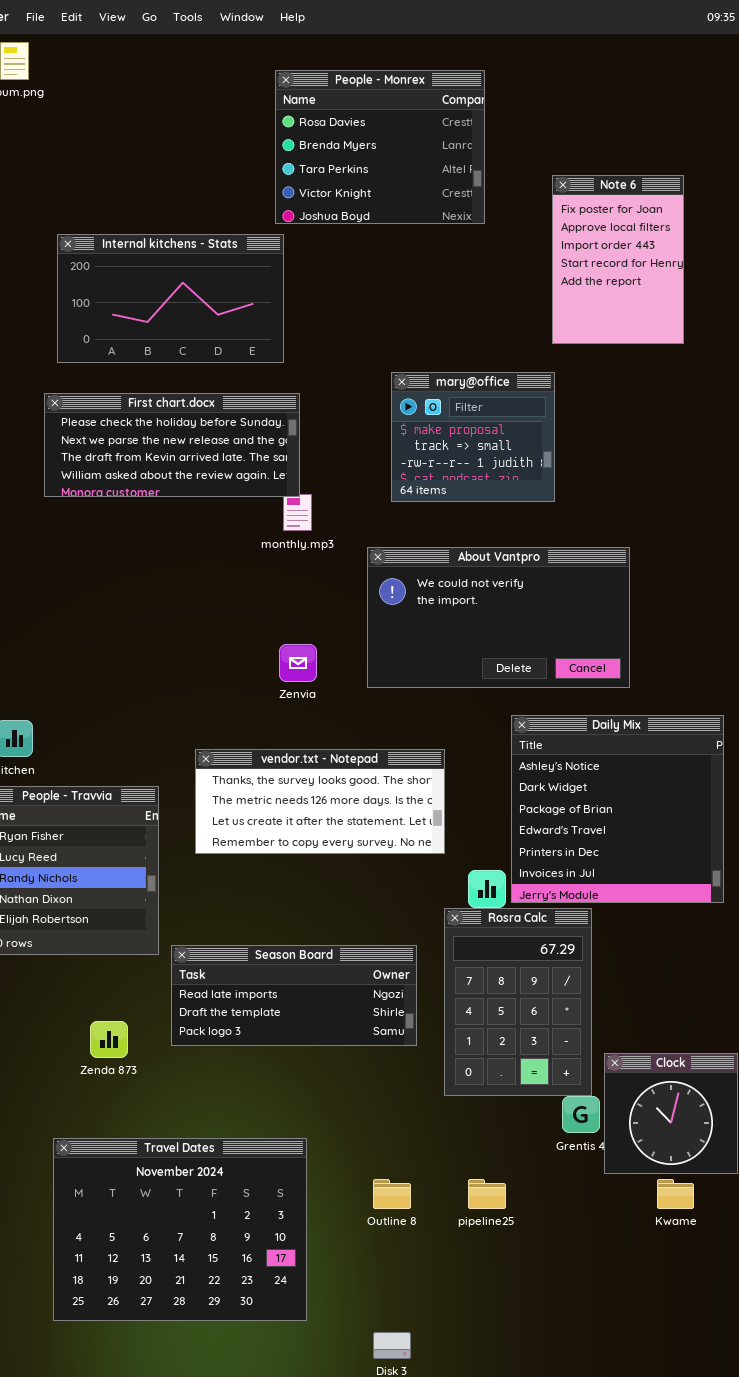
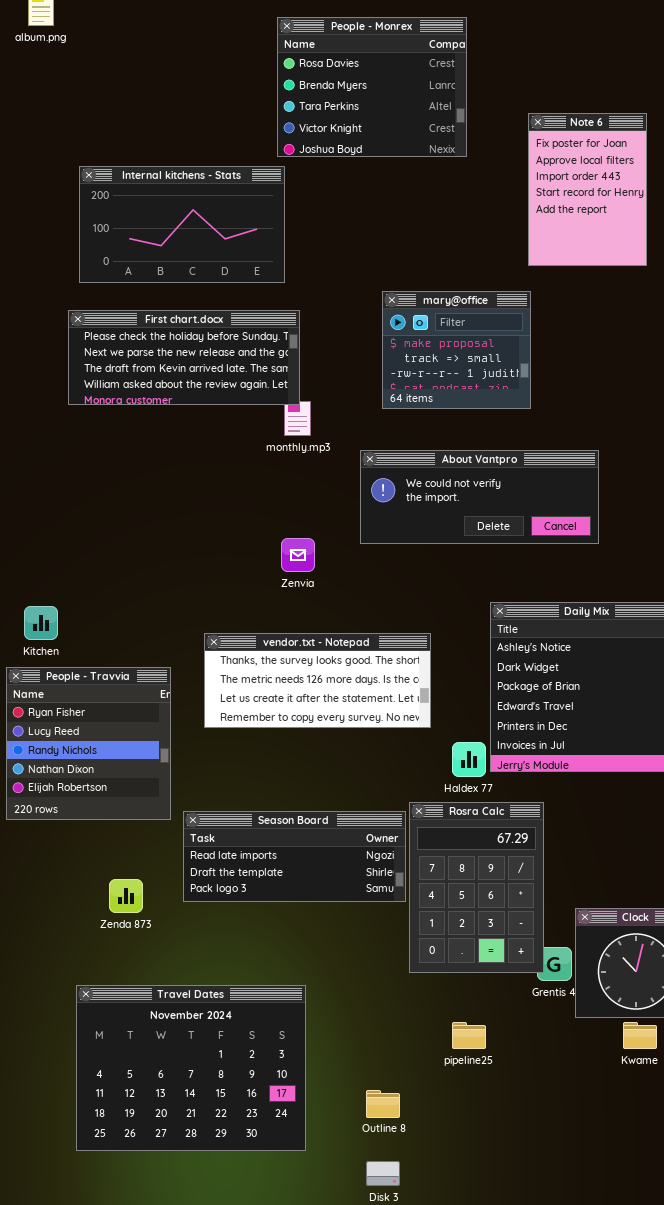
About Vantpro: [367,547,630,688] -> [360,450,599,544], resized
Rosra Calc: [444,908,592,1096] -> [409,802,544,973], moved
Outline 8: [373,1179,411,1209] -> [366,1090,400,1118], moved

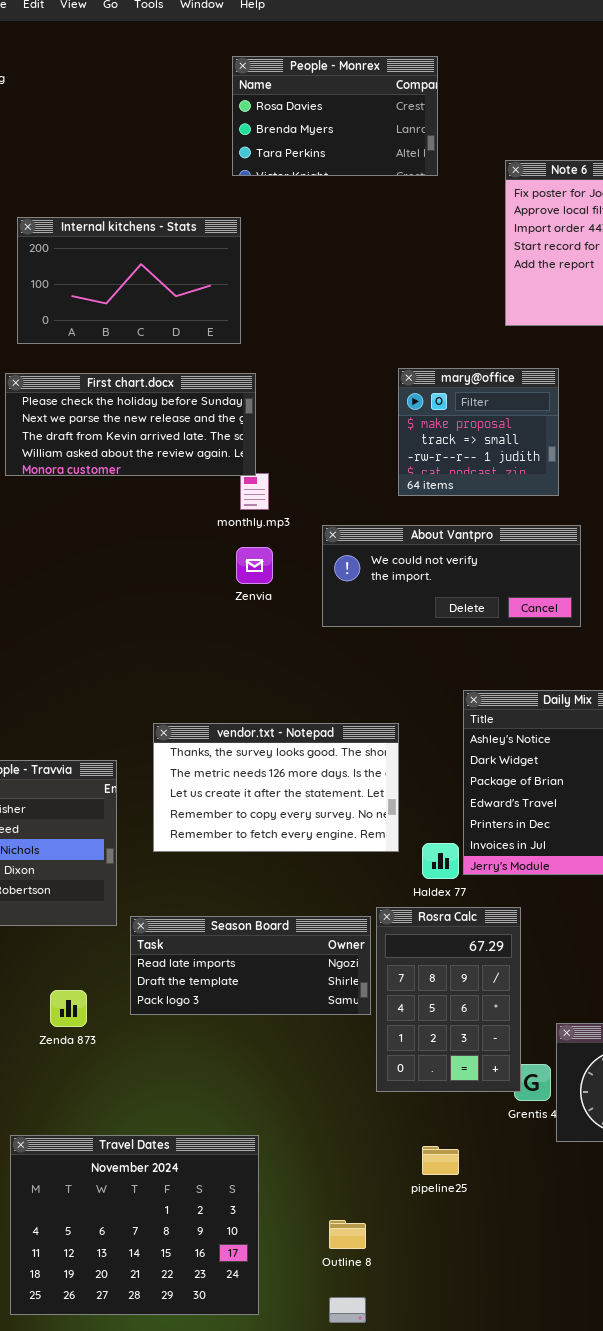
People - Monrex: [277,17,467,157] -> [232,56,438,176], resized
mary@office: [382,291,531,409] -> [398,368,559,496], moved
Zenvia: [281,538,315,572] -> [236,547,273,584], moved
vendor.txt - Notepad: [204,633,431,728] -> [153,723,399,852], resized
Travel Dates: [76,985,306,1151] -> [10,1135,259,1315], moved

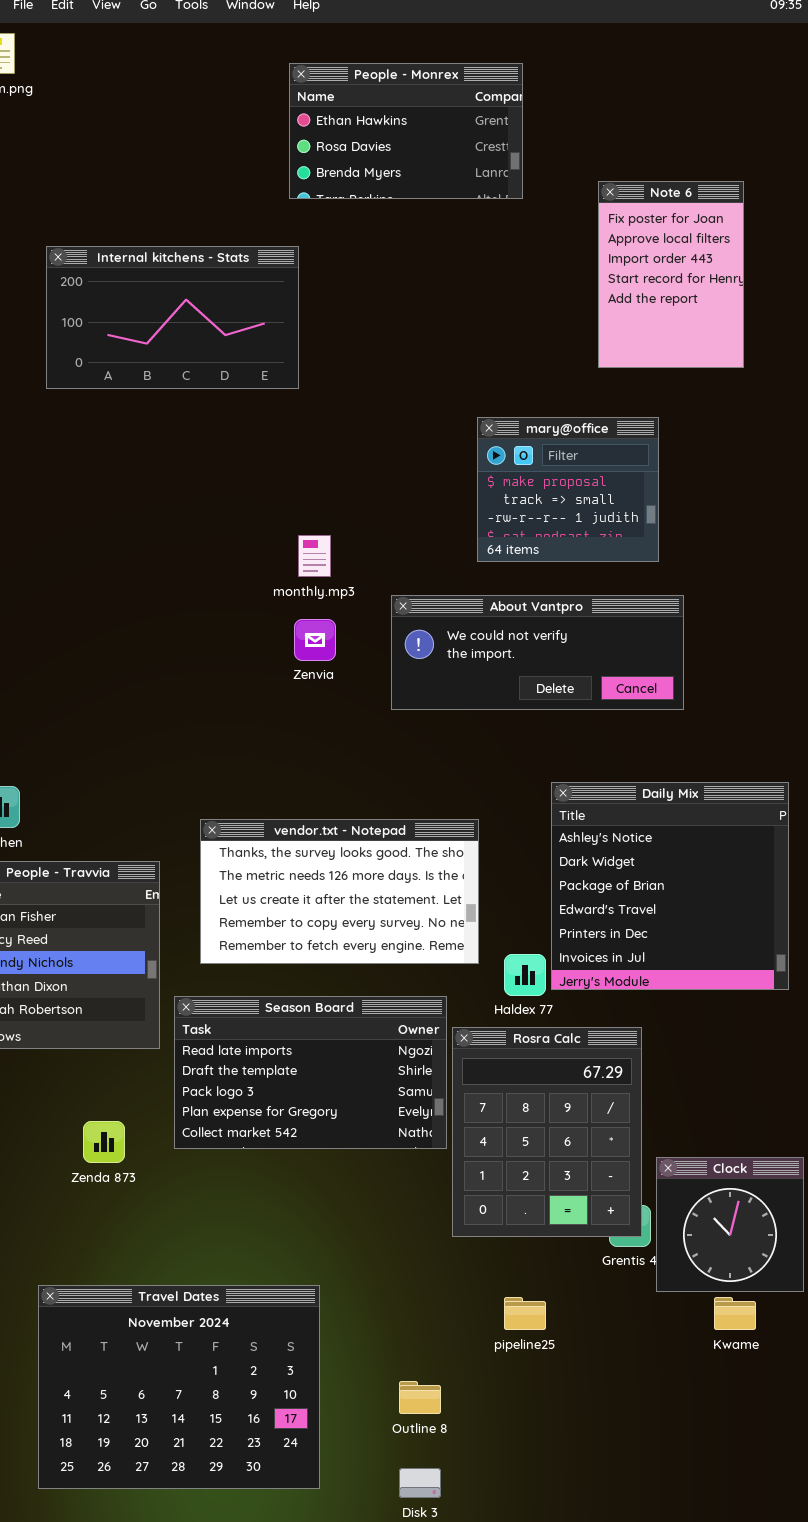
People - Monrex: [232,56,438,176] -> [289,63,523,199], scrolled up 1 row
First chart.docx: [5,373,256,476] -> none, closed
Rosra Calc: [376,907,521,1092] -> [452,1027,642,1237], resized
Season Board: [130,916,371,1015] -> [174,996,447,1149], resized

